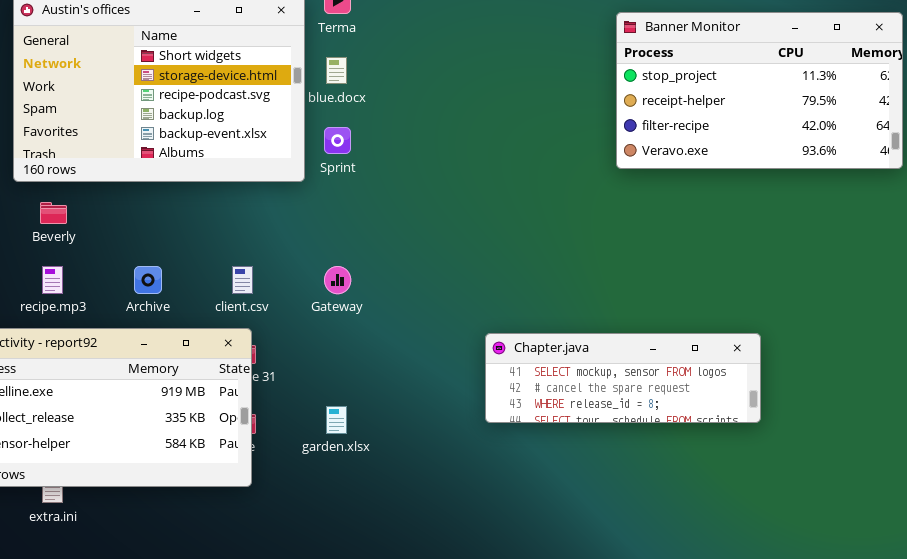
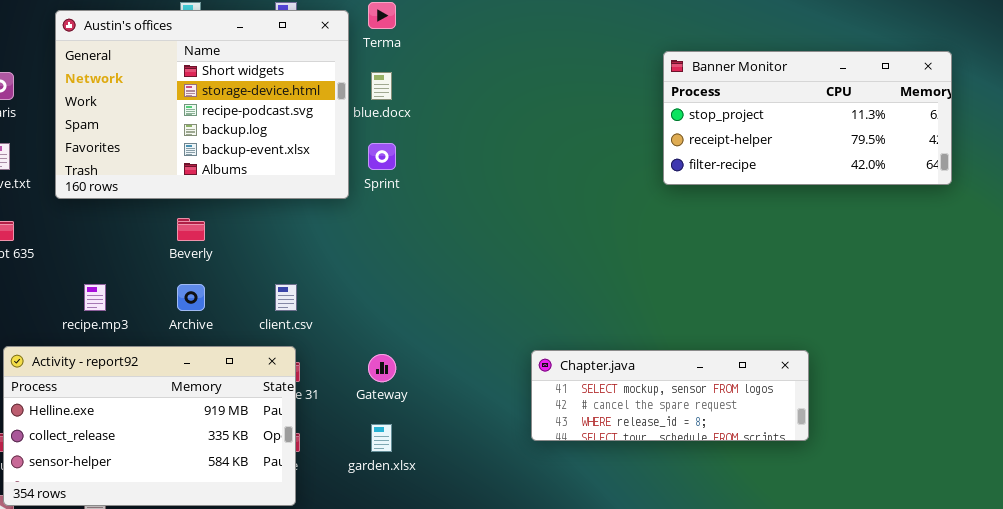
Banner Monitor: [616,12,903,169] -> [663,51,952,185], resized
Beverly: [40,202,67,224] -> [177,218,205,241], moved
Gateway: [324,266,351,294] -> [368,354,396,382], moved

